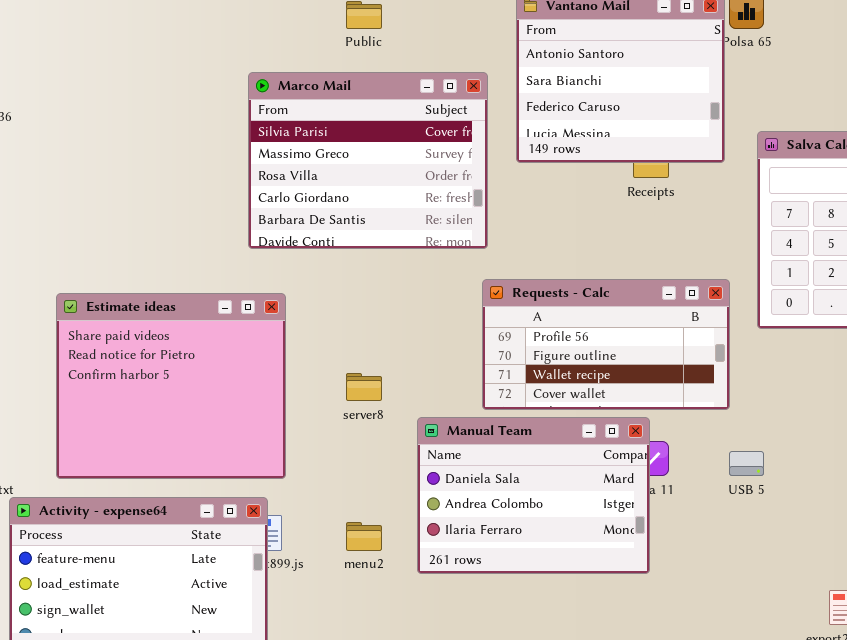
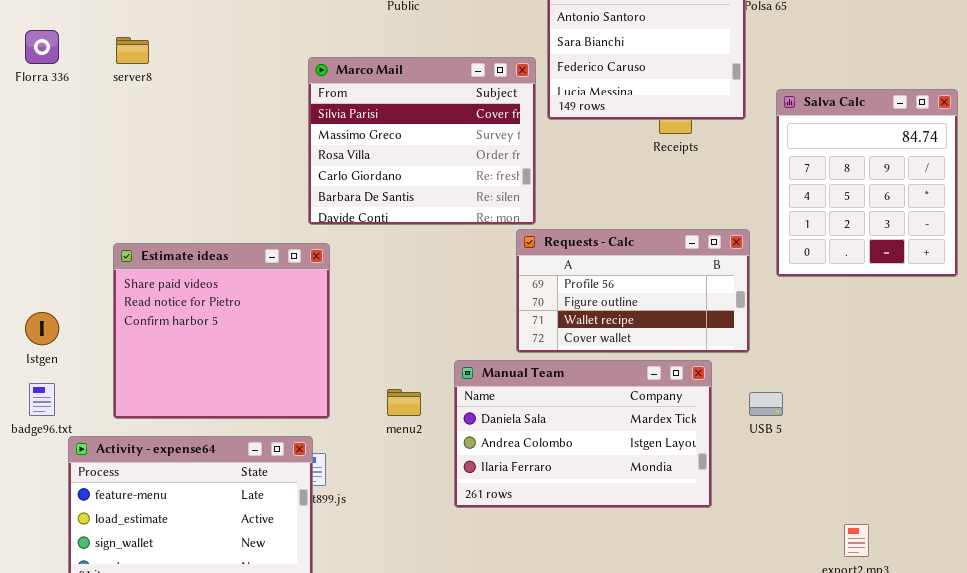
Marco Mail: [248,72,488,249] -> [308,57,536,225], moved
server8: [346,373,382,401] -> [116,37,149,64], moved
Manual Team: [417,417,650,574] -> [454,360,712,508], resized
menu2: [346,522,382,551] -> [387,389,421,416], moved

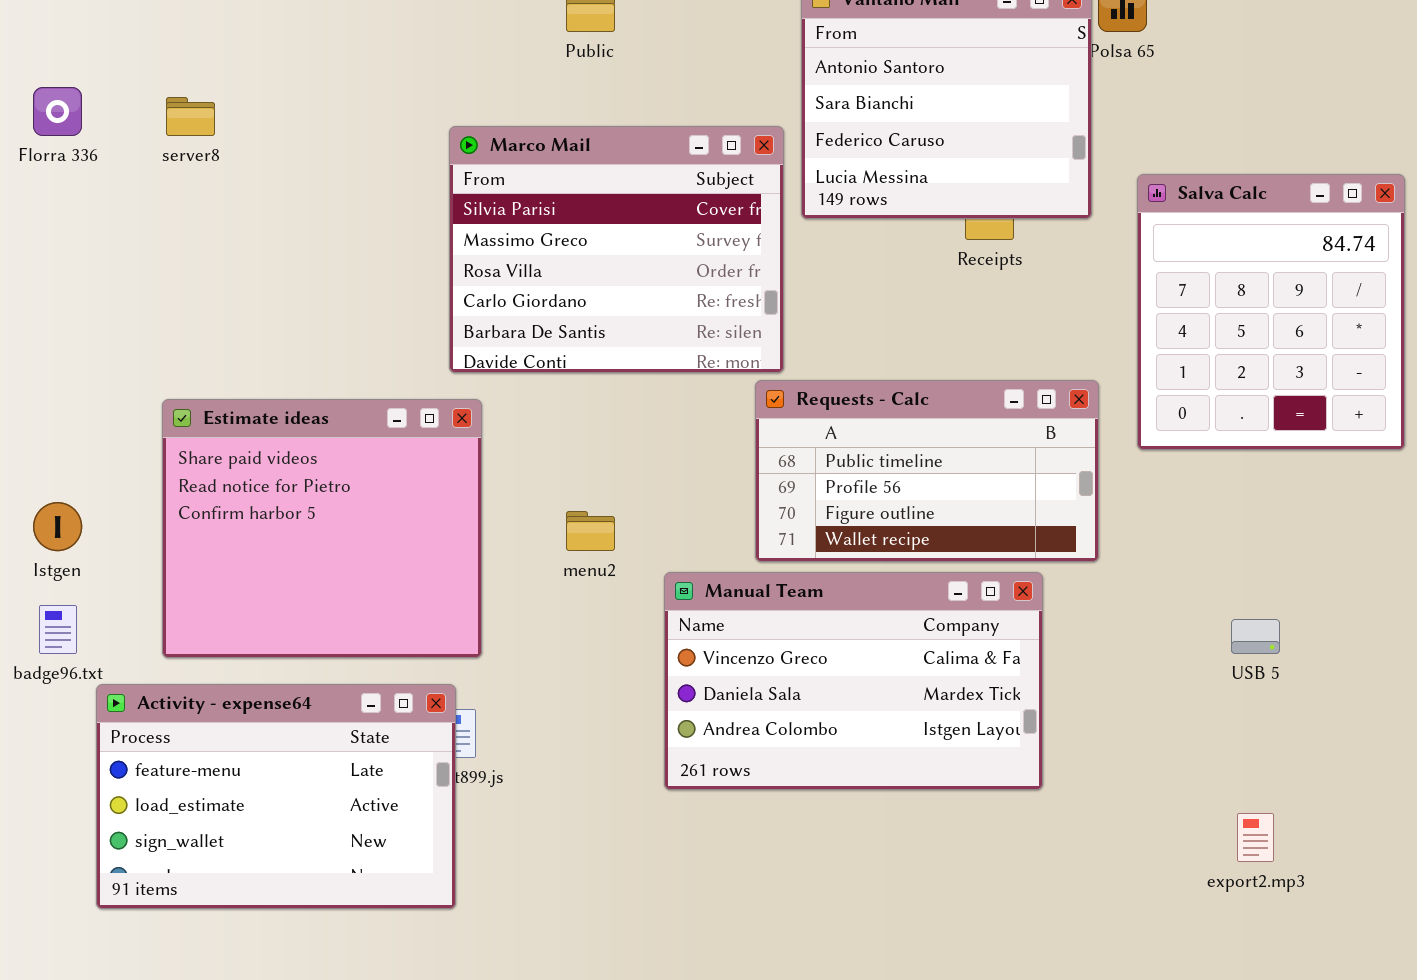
Requests - Calc: [516,229,750,353] -> [755,380,1099,562], scrolled up 1 row
Manual Team: [454,360,712,508] -> [664,572,1043,790], scrolled up 1 row
menu2: [387,389,421,416] -> [566,511,615,551], moved
USB 5: [749,392,783,416] -> [1231,619,1280,654], moved

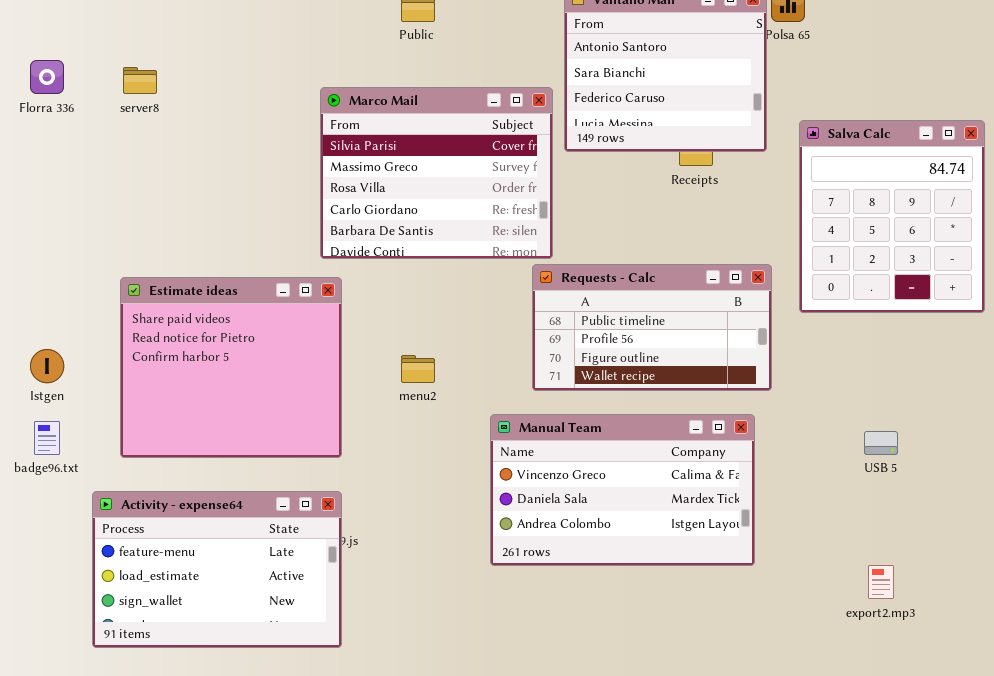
Manual Team: [664,572,1043,790] -> [490,414,755,566], moved
Activity - expense64: [96,684,456,909] -> [92,491,342,648], moved

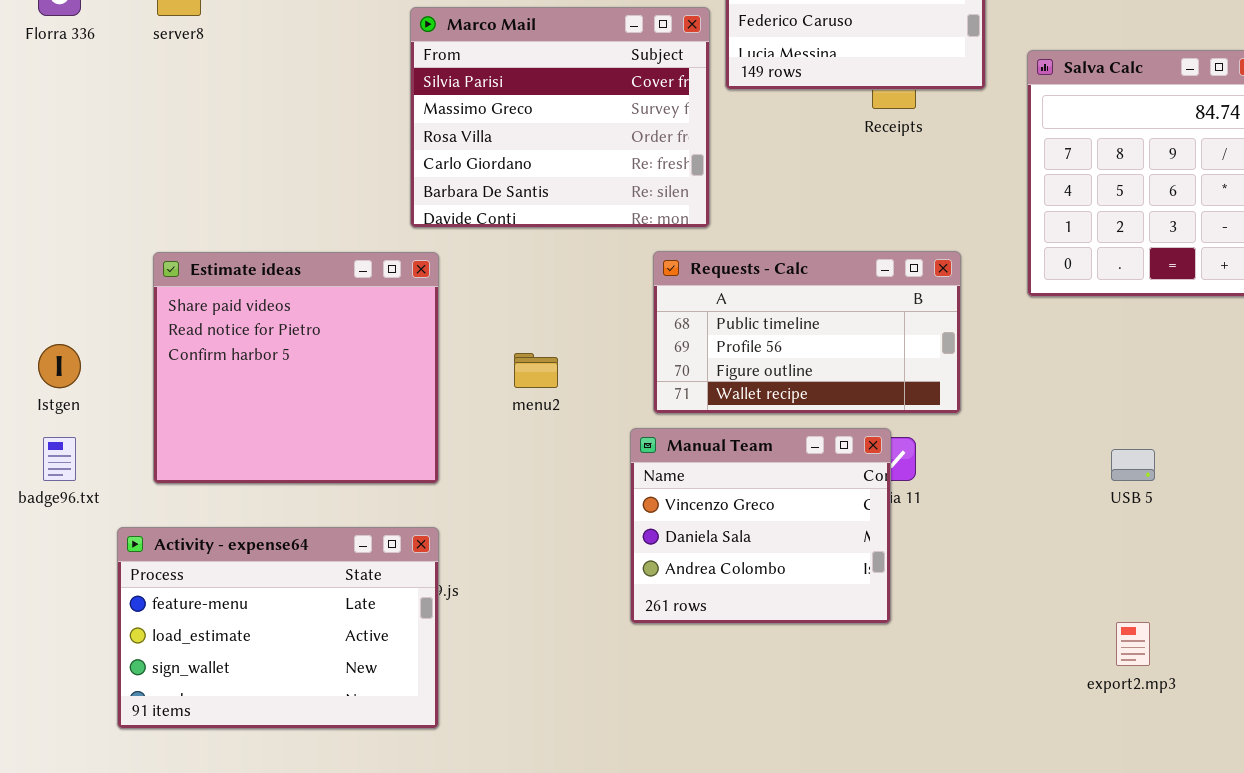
Requests - Calc: [532,264,772,391] -> [653,251,961,414], moved
Manual Team: [490,414,755,566] -> [630,428,891,624], resized

